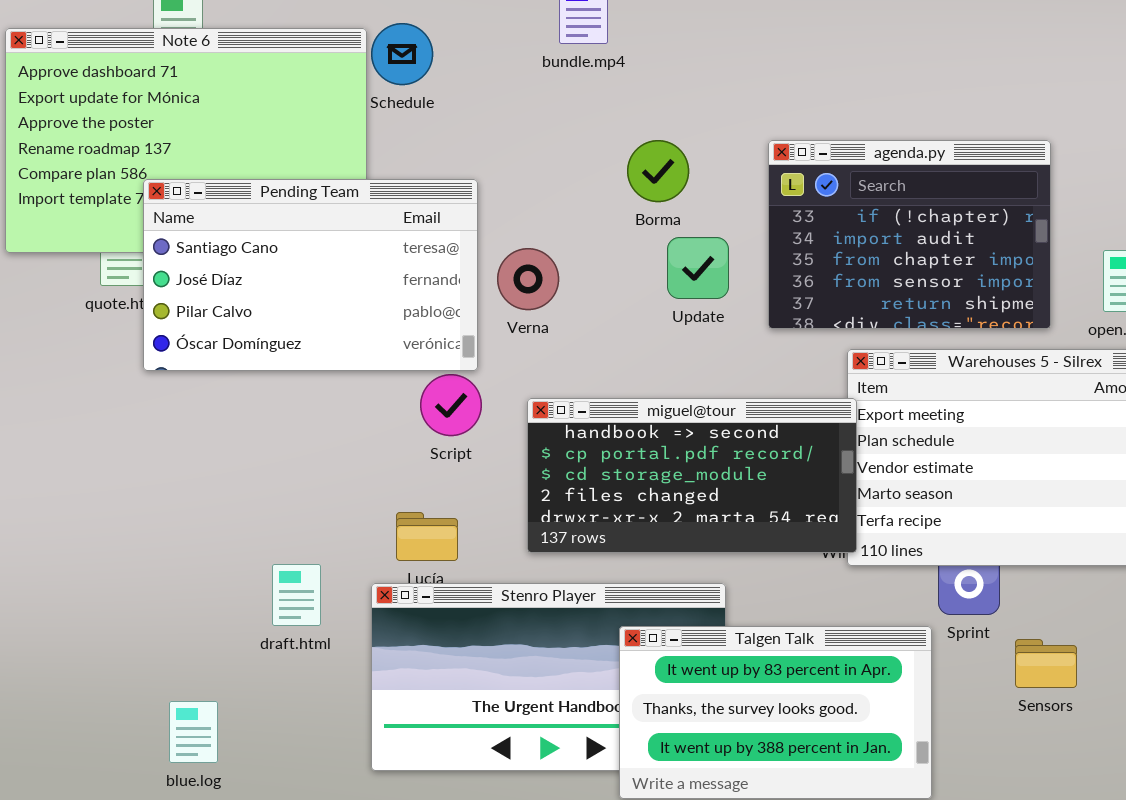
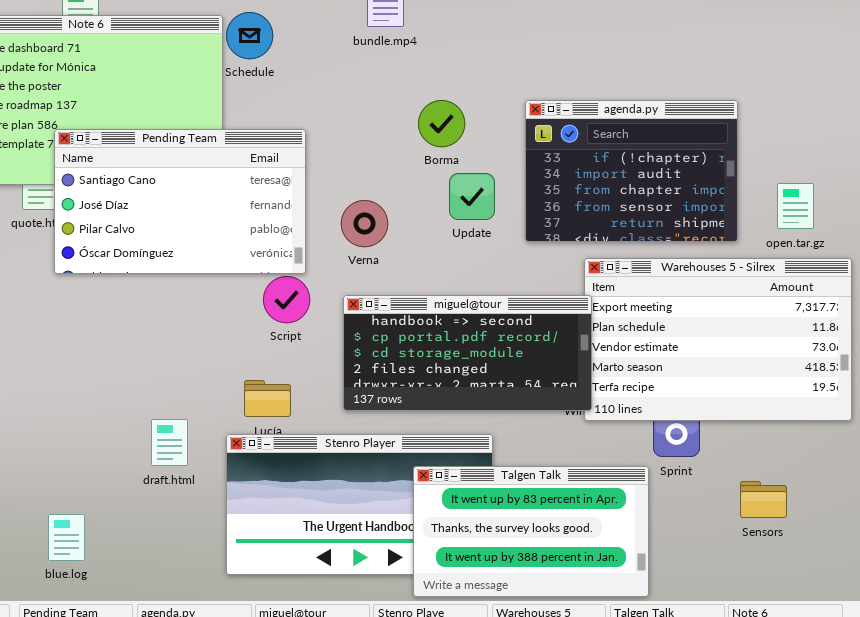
Verna: [497,248,559,310] -> [341,200,388,247], moved
Sensors: [1015,639,1077,688] -> [740,481,787,518], moved
blue.log: [169,701,218,763] -> [48,514,85,561], moved

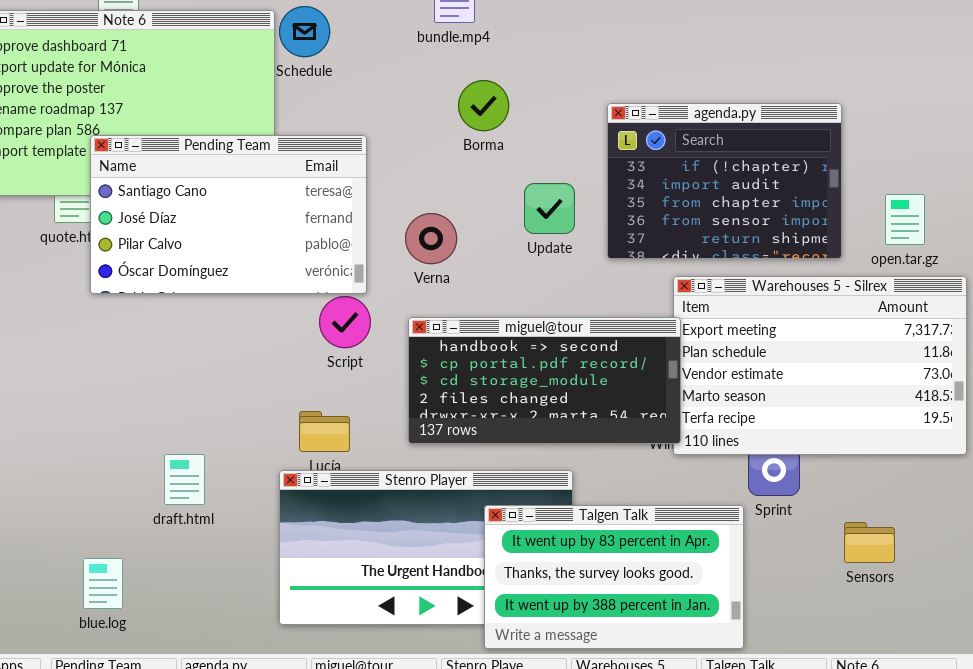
Borma: [418,100,465,147] -> [458,80,509,131], moved
draft.html: [151,419,188,466] -> [164,454,205,505], moved

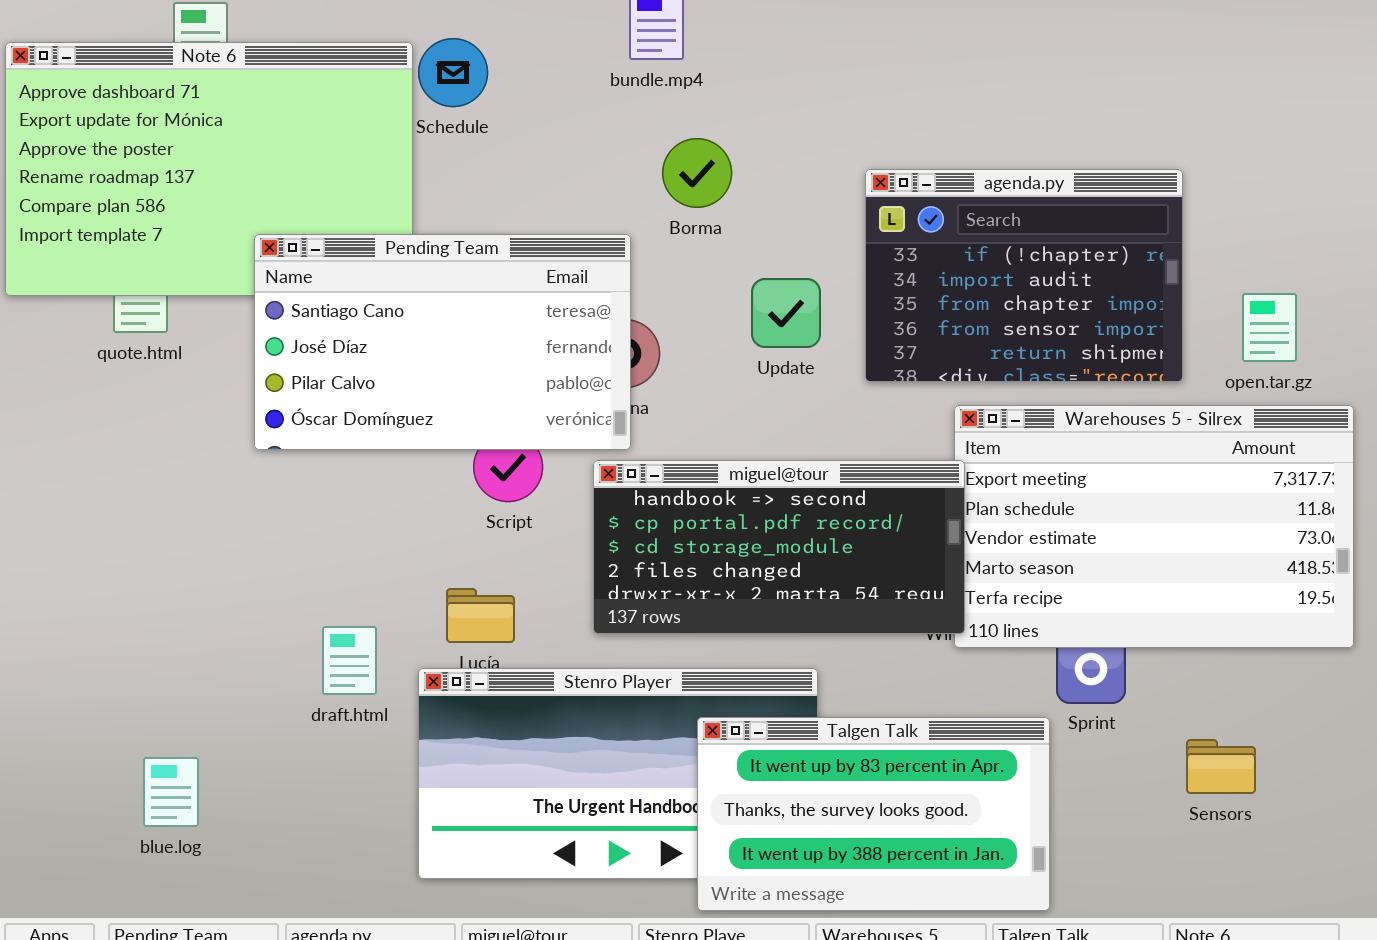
Pending Team: [90,135,367,294] -> [254,234,631,450], moved
draft.html: [164,454,205,505] -> [322,626,377,695], moved
blue.log: [83,558,123,609] -> [143,757,199,827], moved

